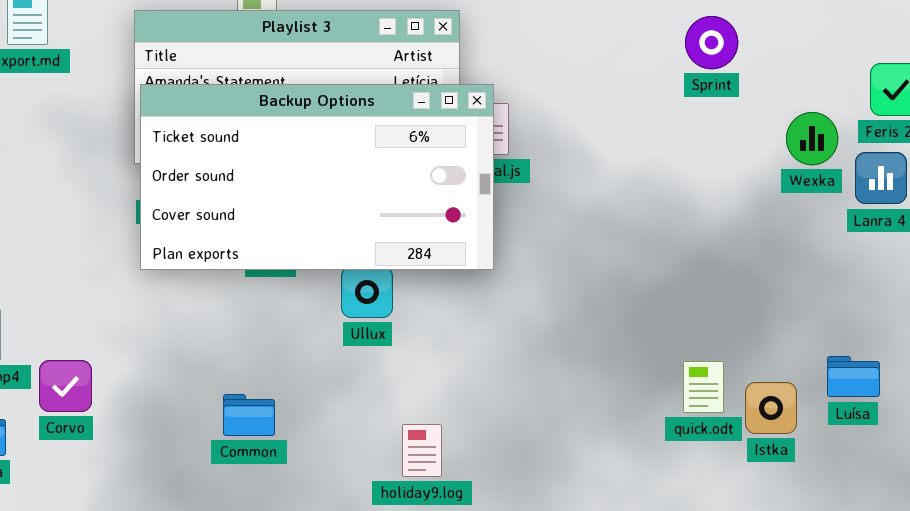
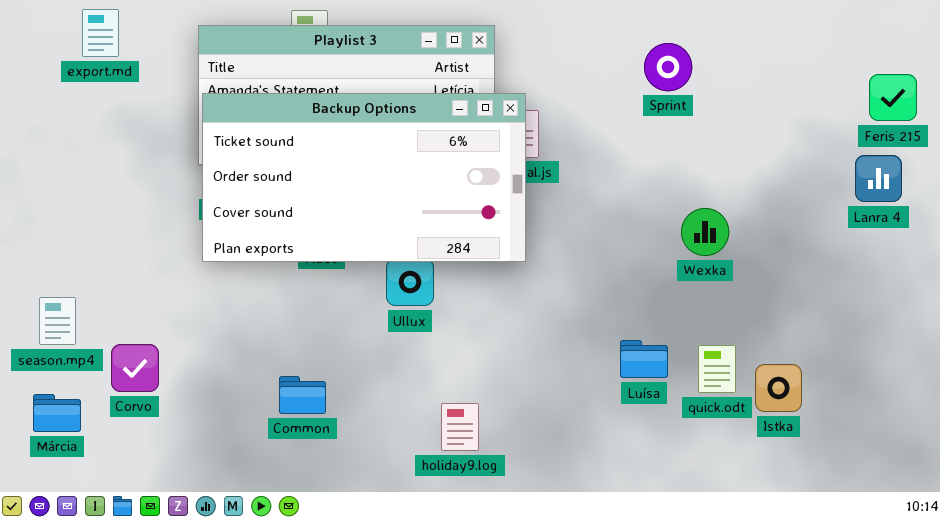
Sprint: [685,16,738,69] -> [644,43,692,91], moved
Wexka: [786,112,838,165] -> [681,208,729,256], moved
Luísa: [827,356,880,397] -> [620,340,668,378], moved

